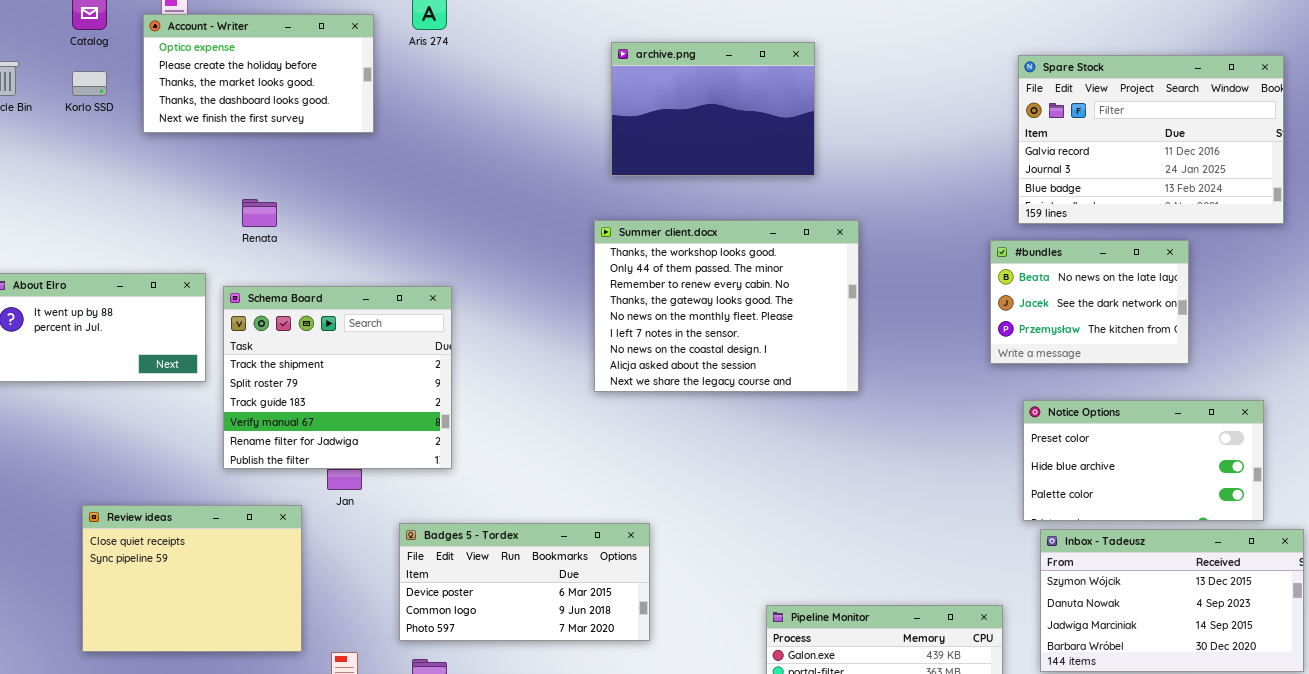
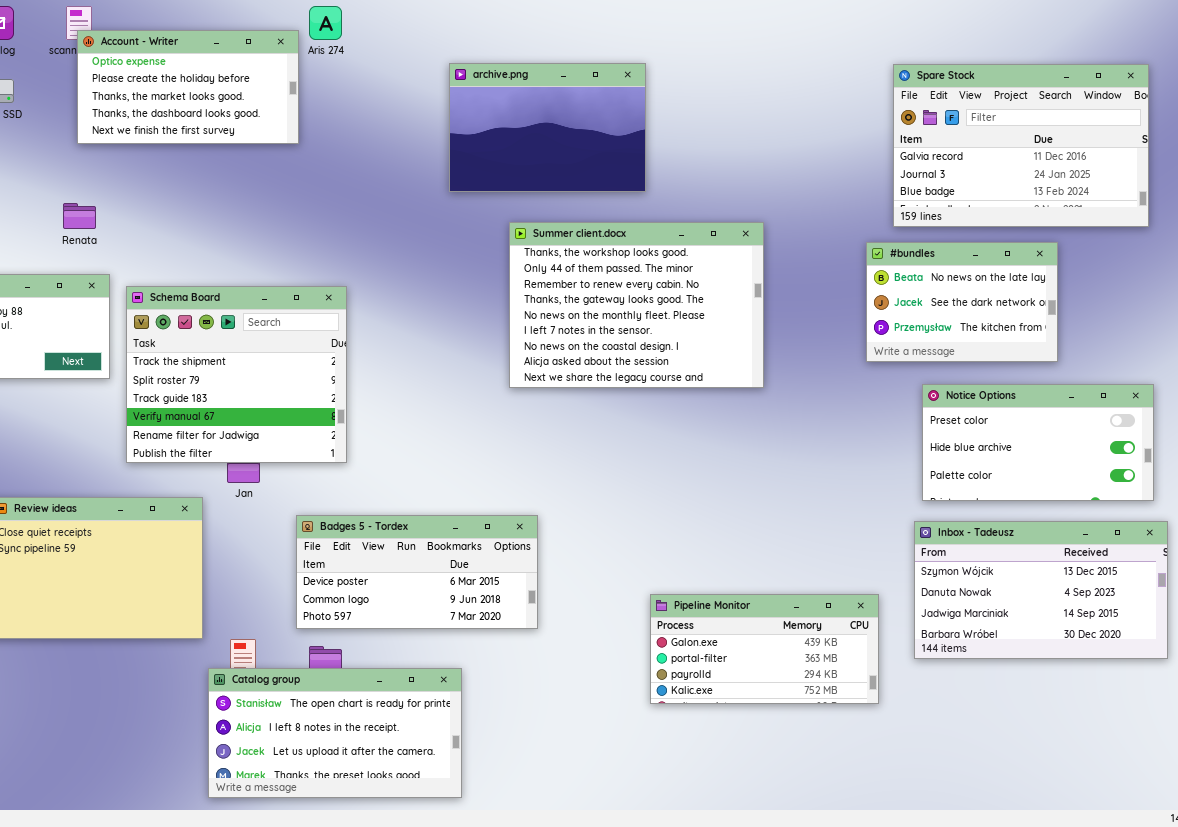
Account - Writer: [143,14,374,133] -> [77,30,299,144], moved
archive.png: [611,42,815,176] -> [449,63,646,192], moved
Renata: [242,199,277,227] -> [63,203,96,229], moved
Summer client.docx: [594,220,859,392] -> [509,222,764,388], moved
Notice Options: [1023,400,1264,521] -> [922,384,1154,501], moved

